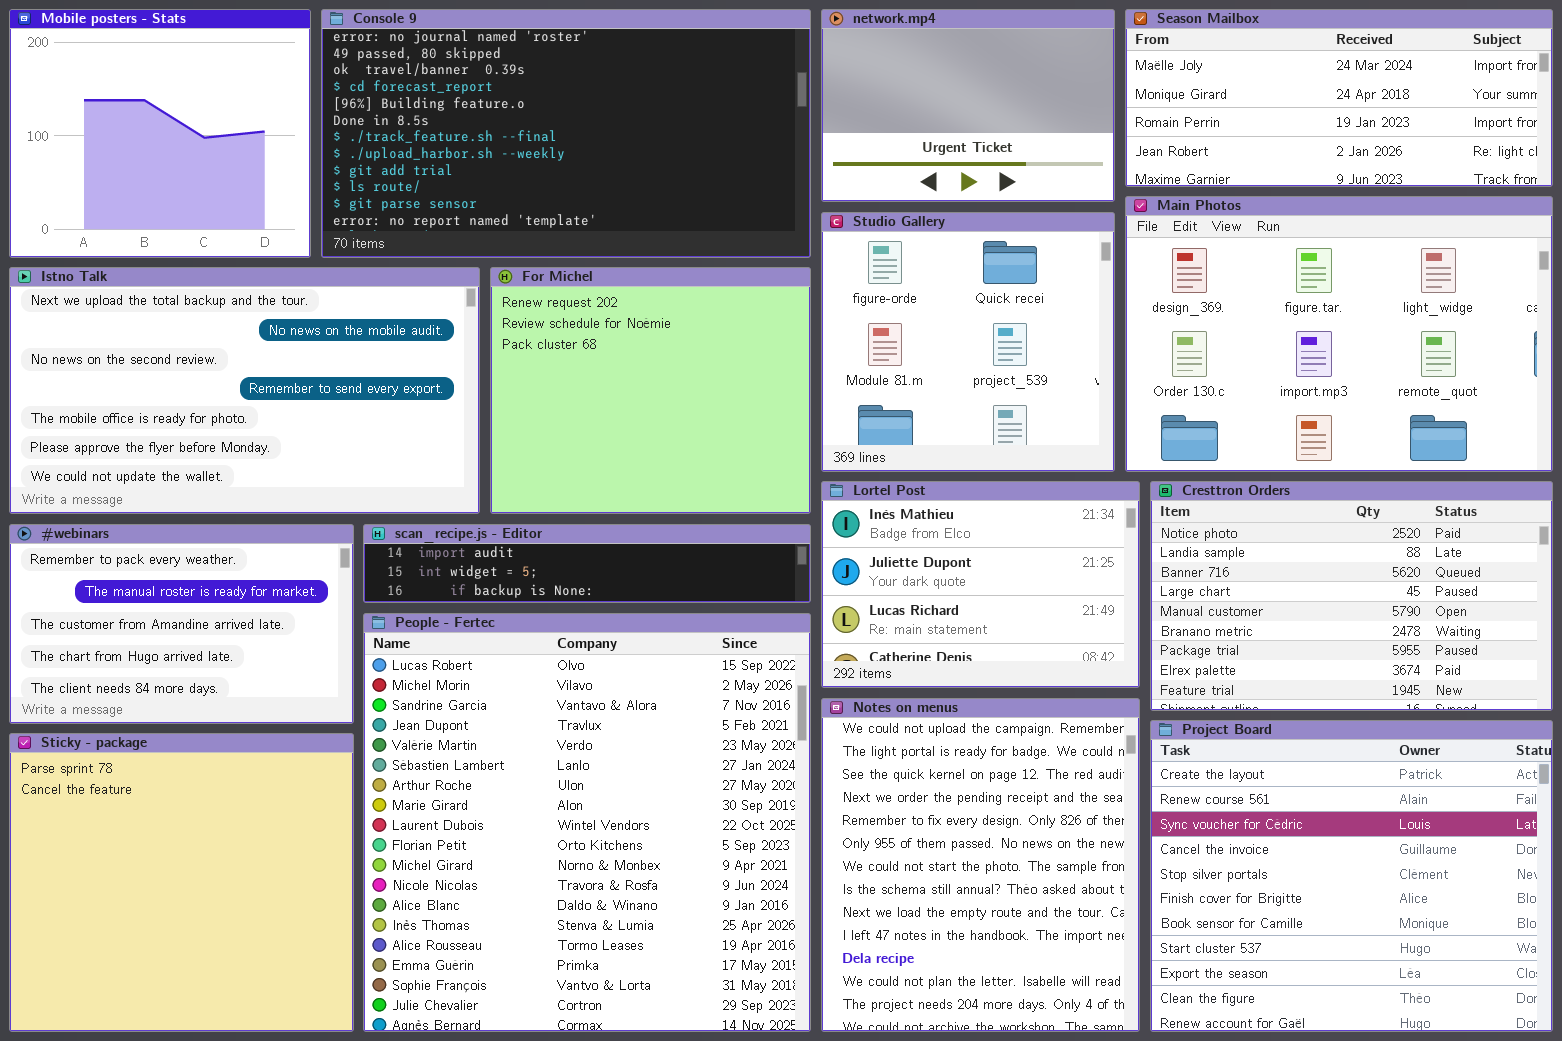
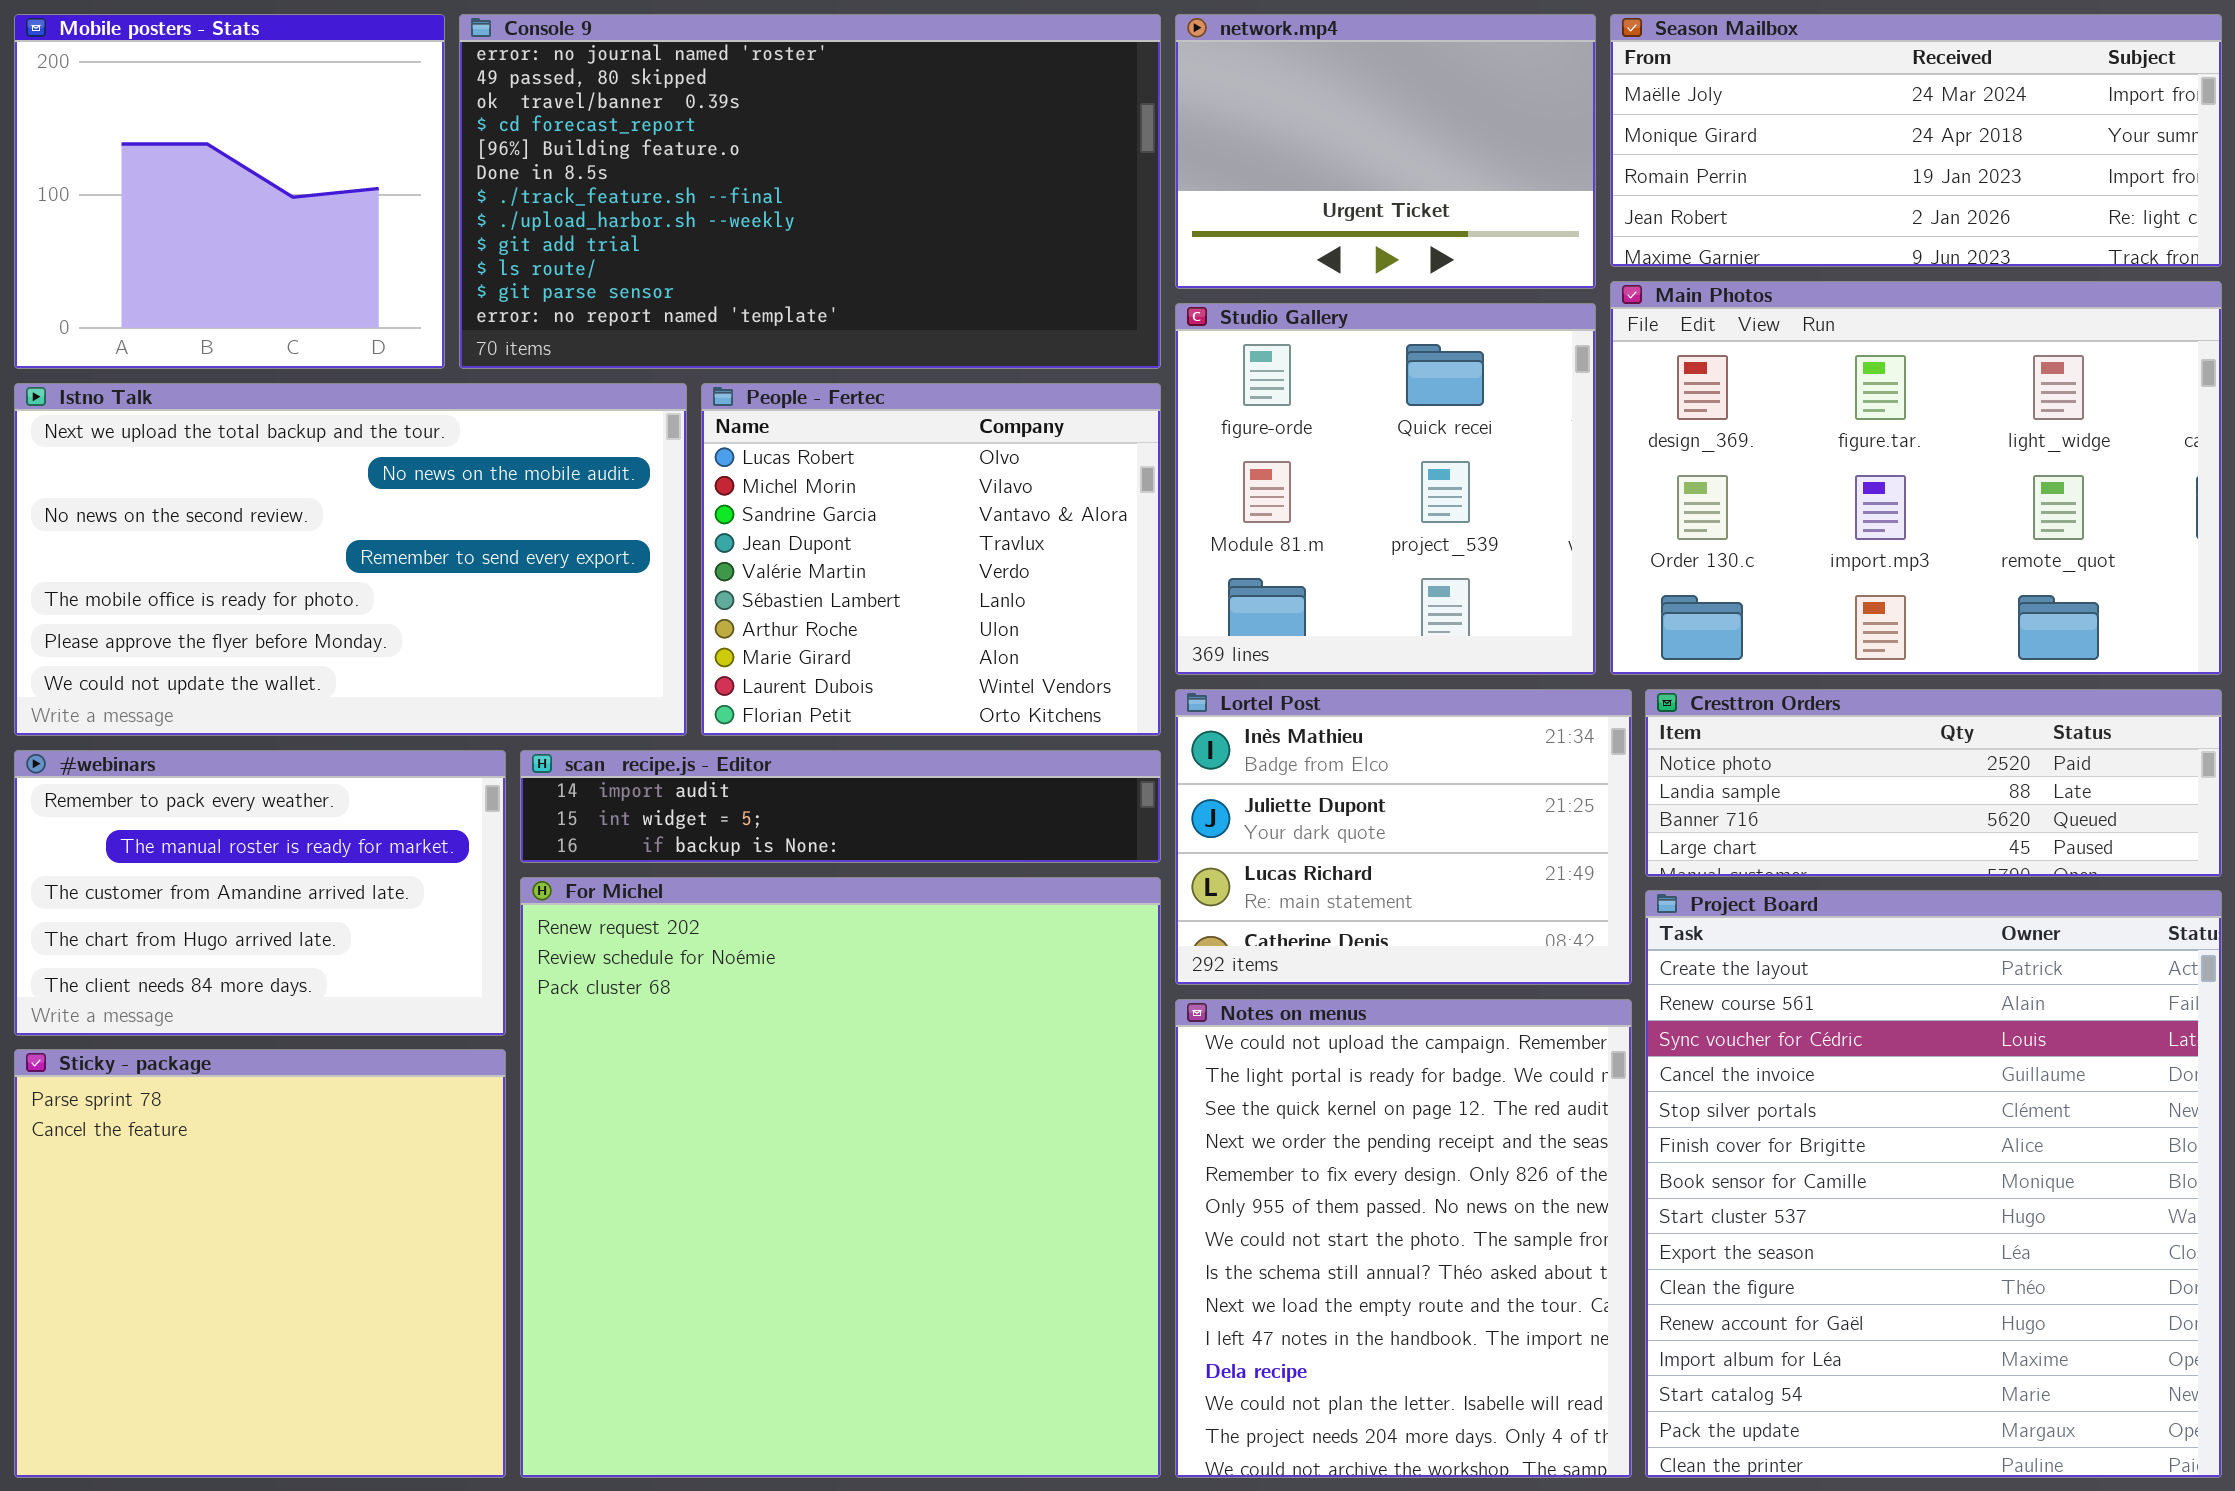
For Michel: [490,267,811,514] -> [520,877,1161,1478], moved, resized
Cresttron Orders: [1150,481,1553,711] -> [1645,689,2222,877], resized
People - Fertec: [363,613,811,1032] -> [701,383,1161,736], moved, resized
Project Board: [1150,720,1553,1032] -> [1645,890,2222,1478], resized

